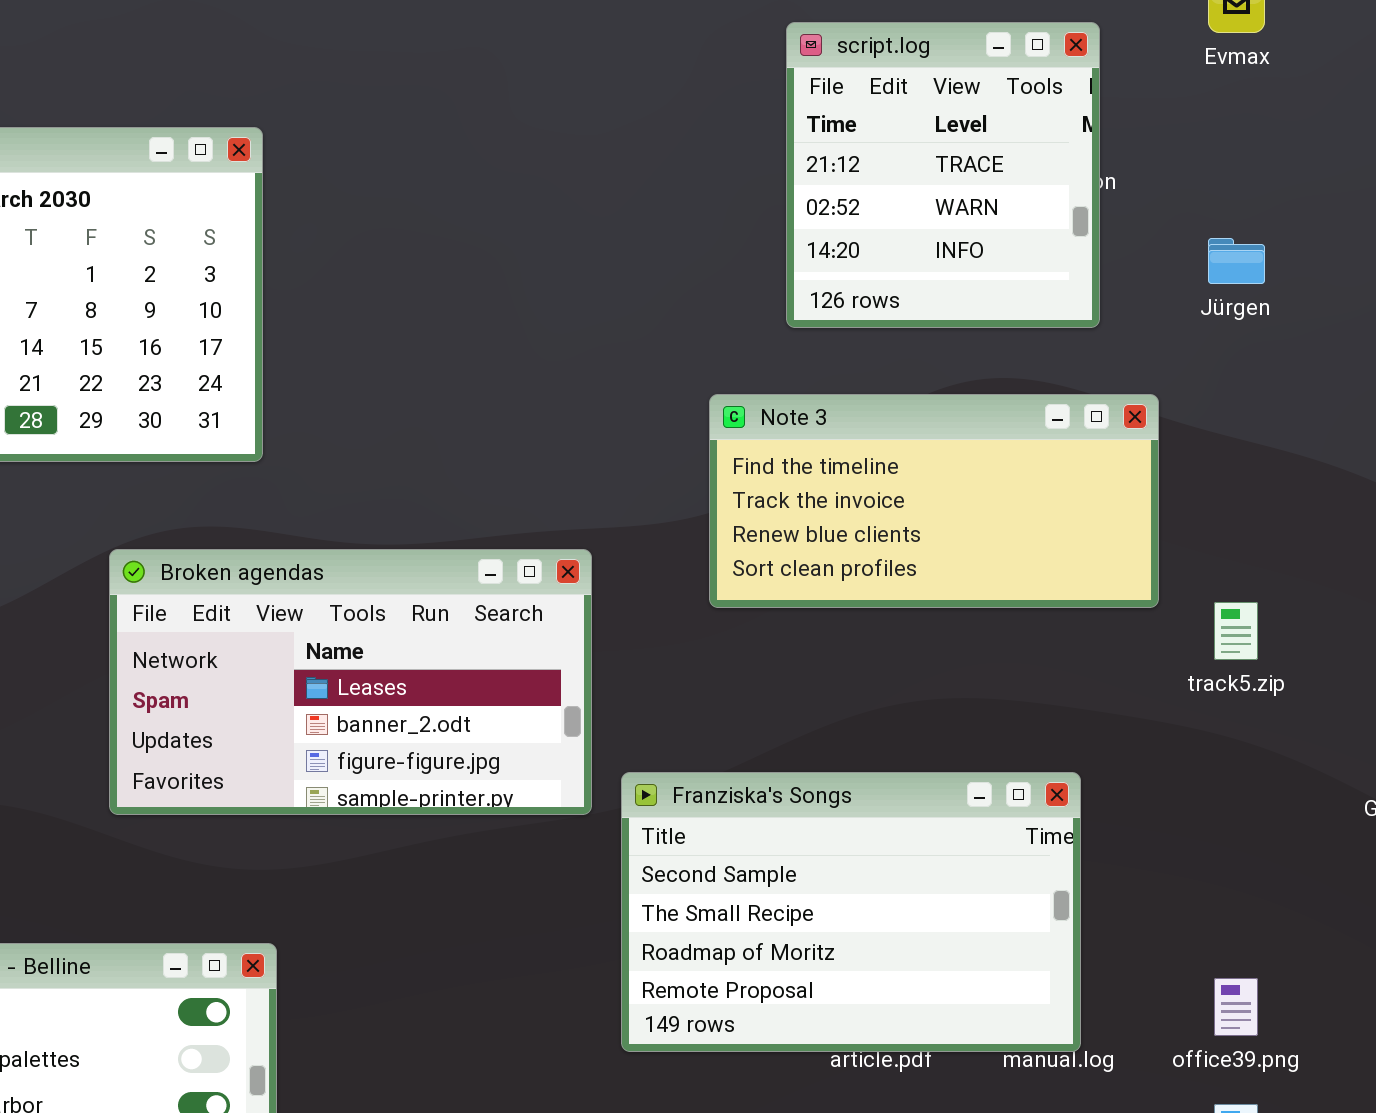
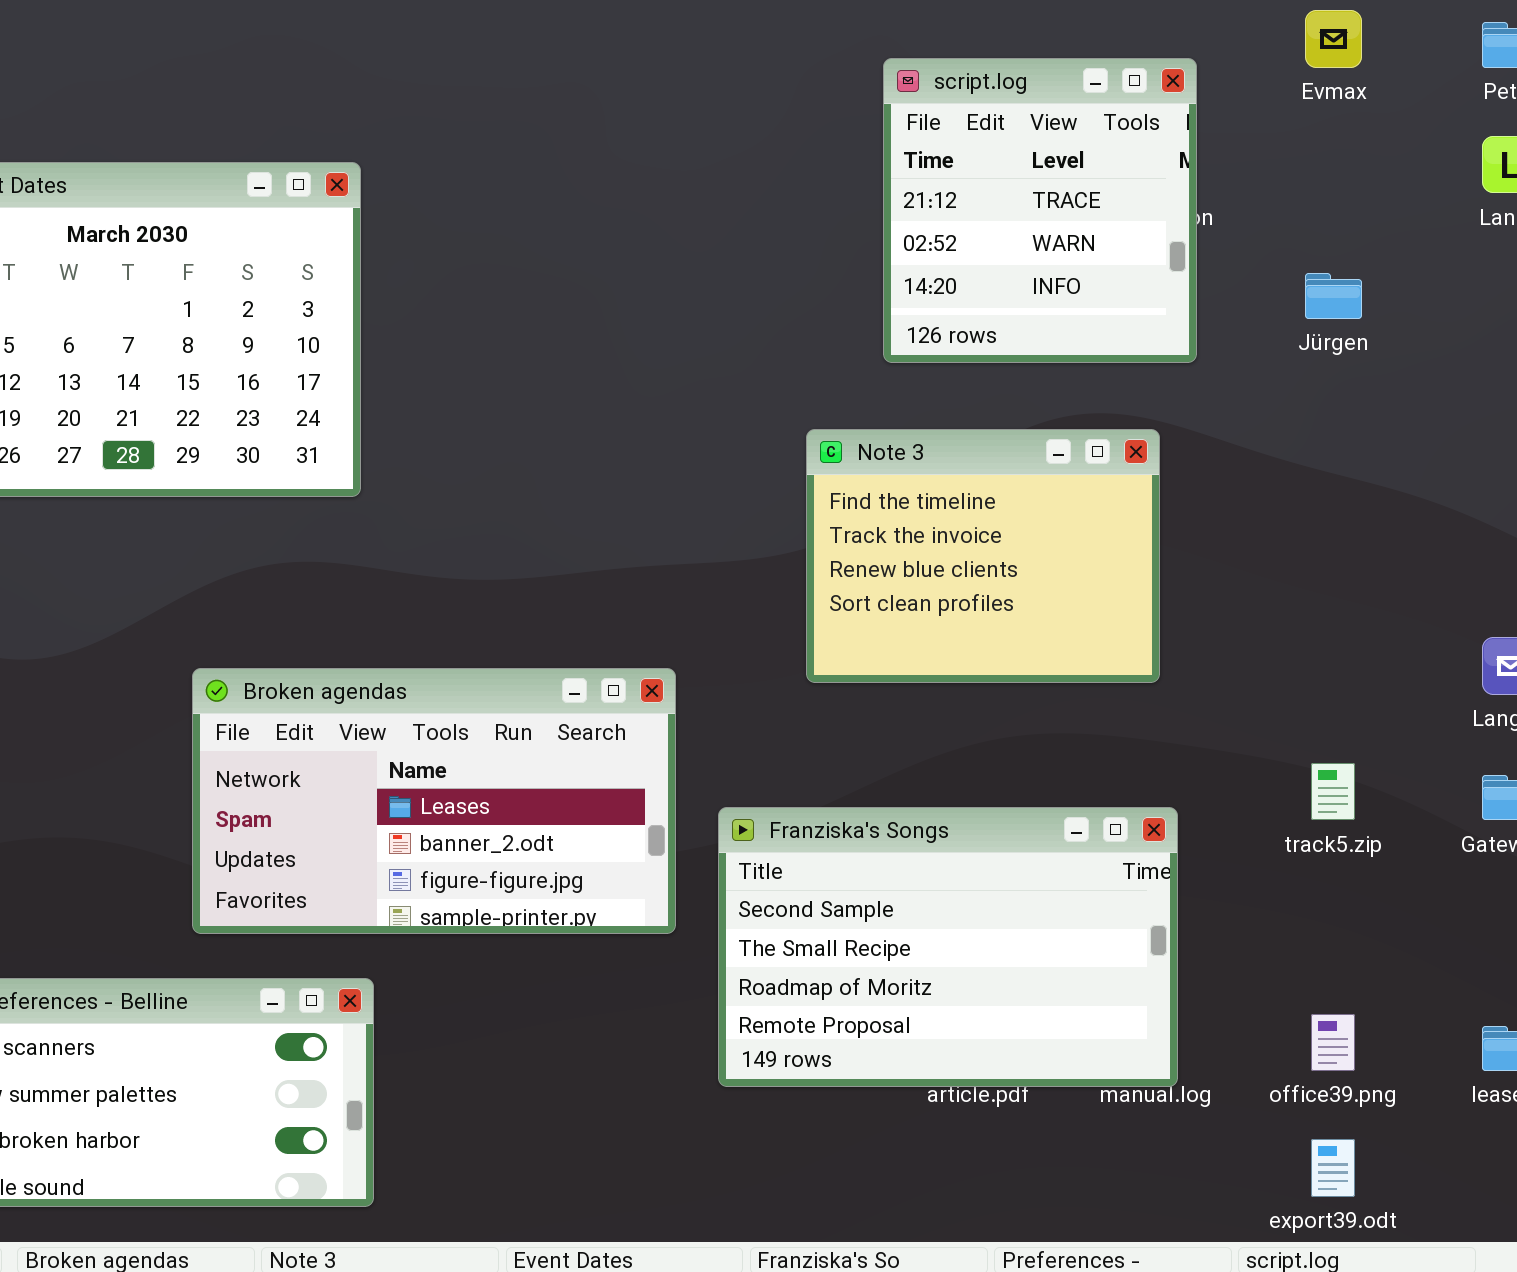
Note 3: [709,394,1159,608] -> [806,429,1160,683], resized
Broken agendas: [109,549,592,815] -> [192,668,676,934], moved
track5.zip: [1214,602,1258,660] -> [1311,763,1355,820], moved

